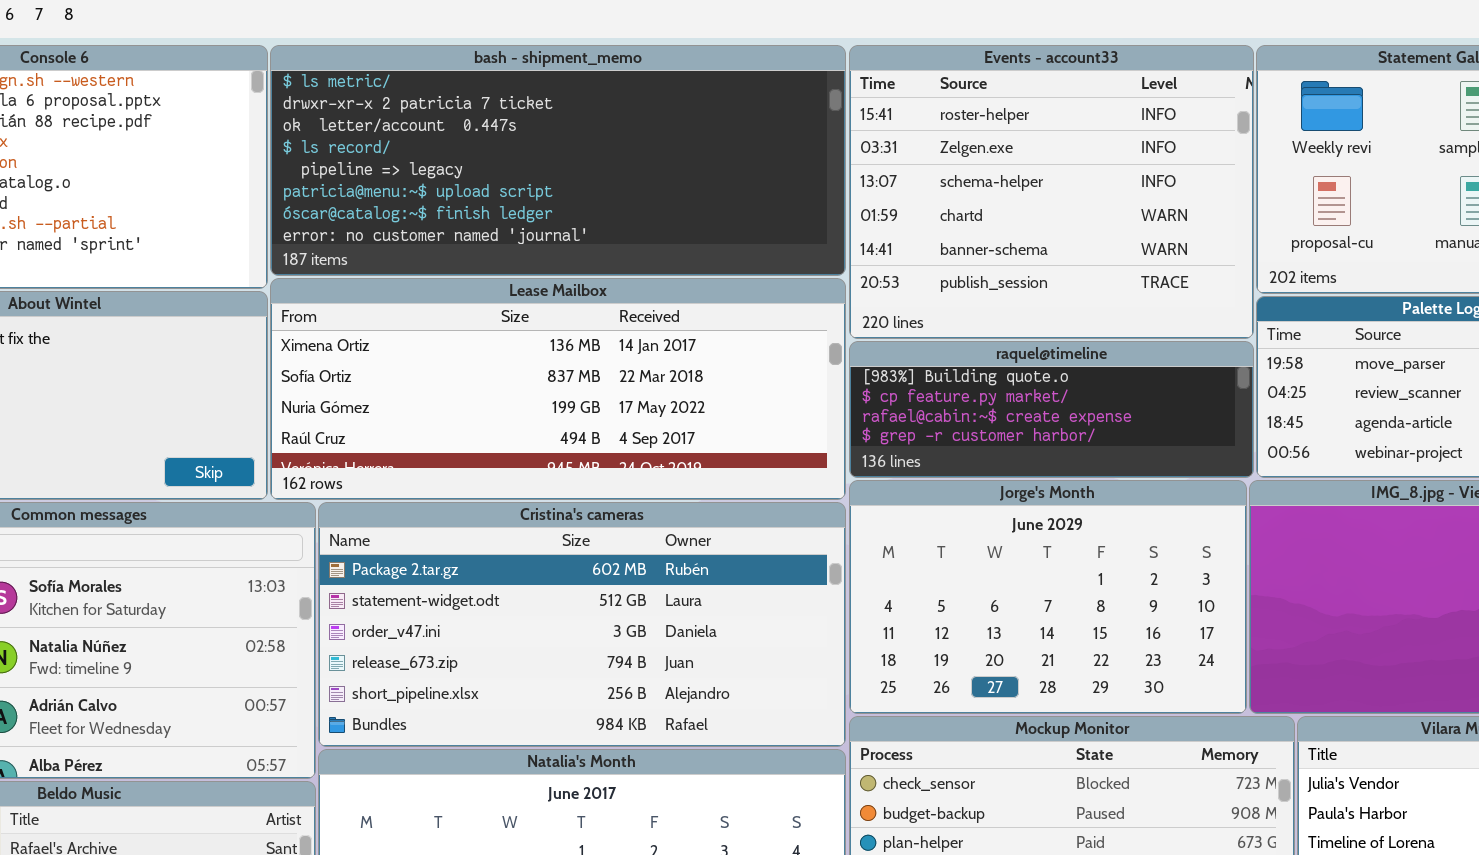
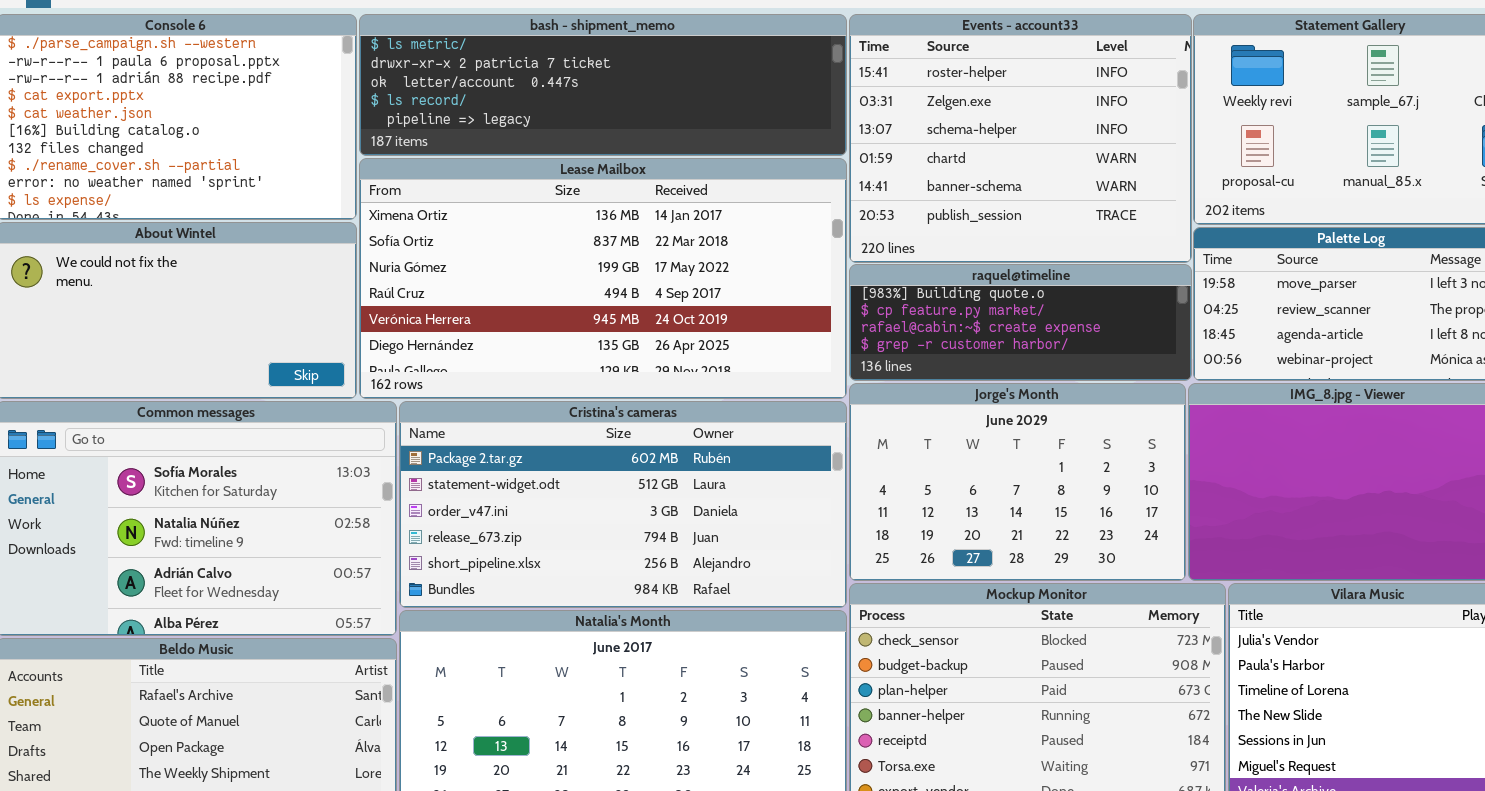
bash - shipment_memo: [270,45,846,276] -> [359,14,847,156], resized
Lease Mailbox: [270,278,846,500] -> [359,158,847,399], resized

